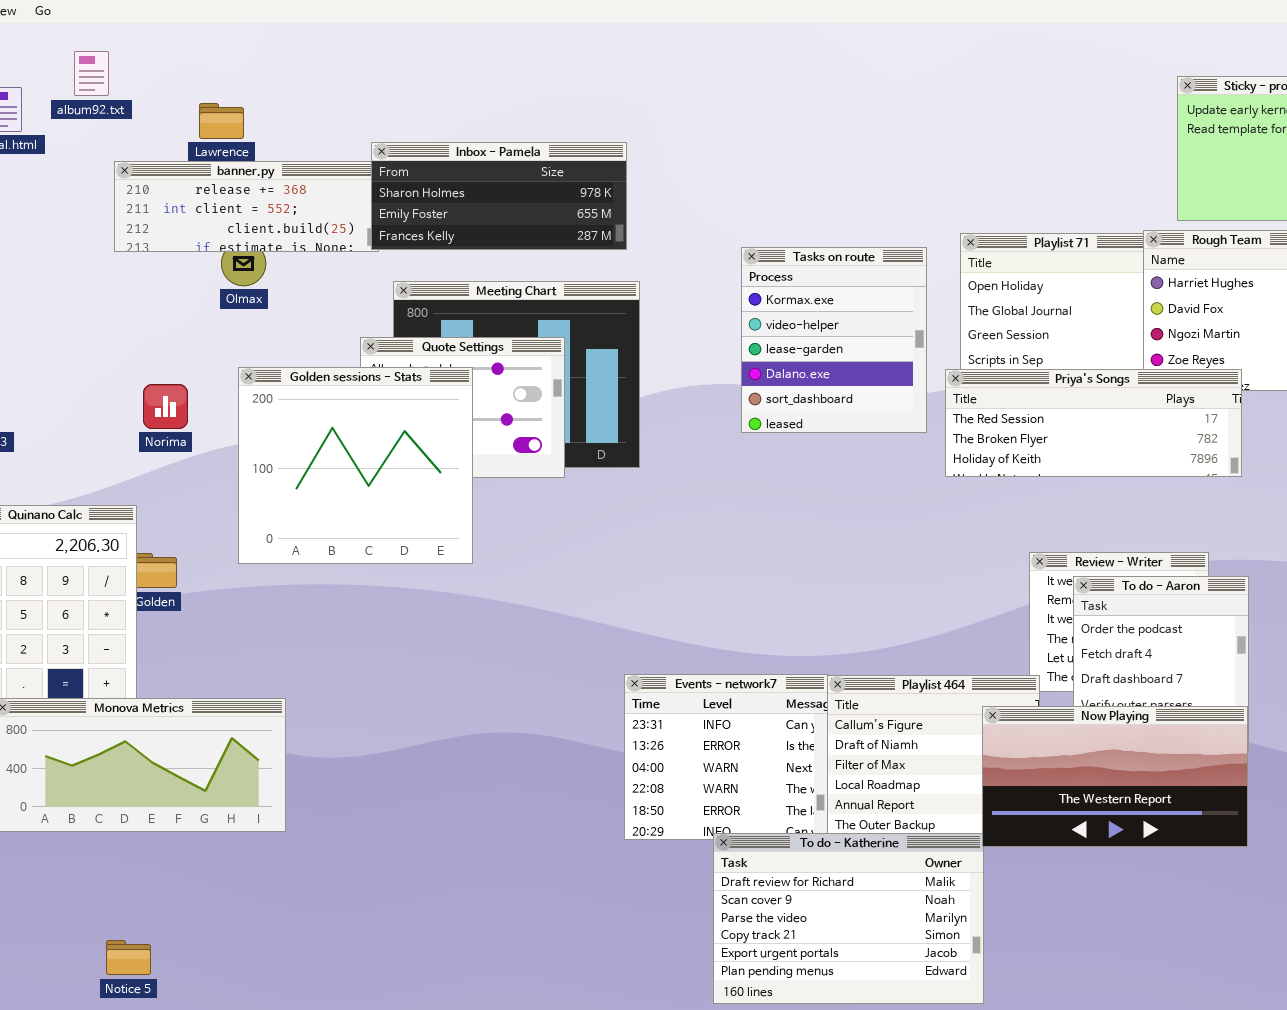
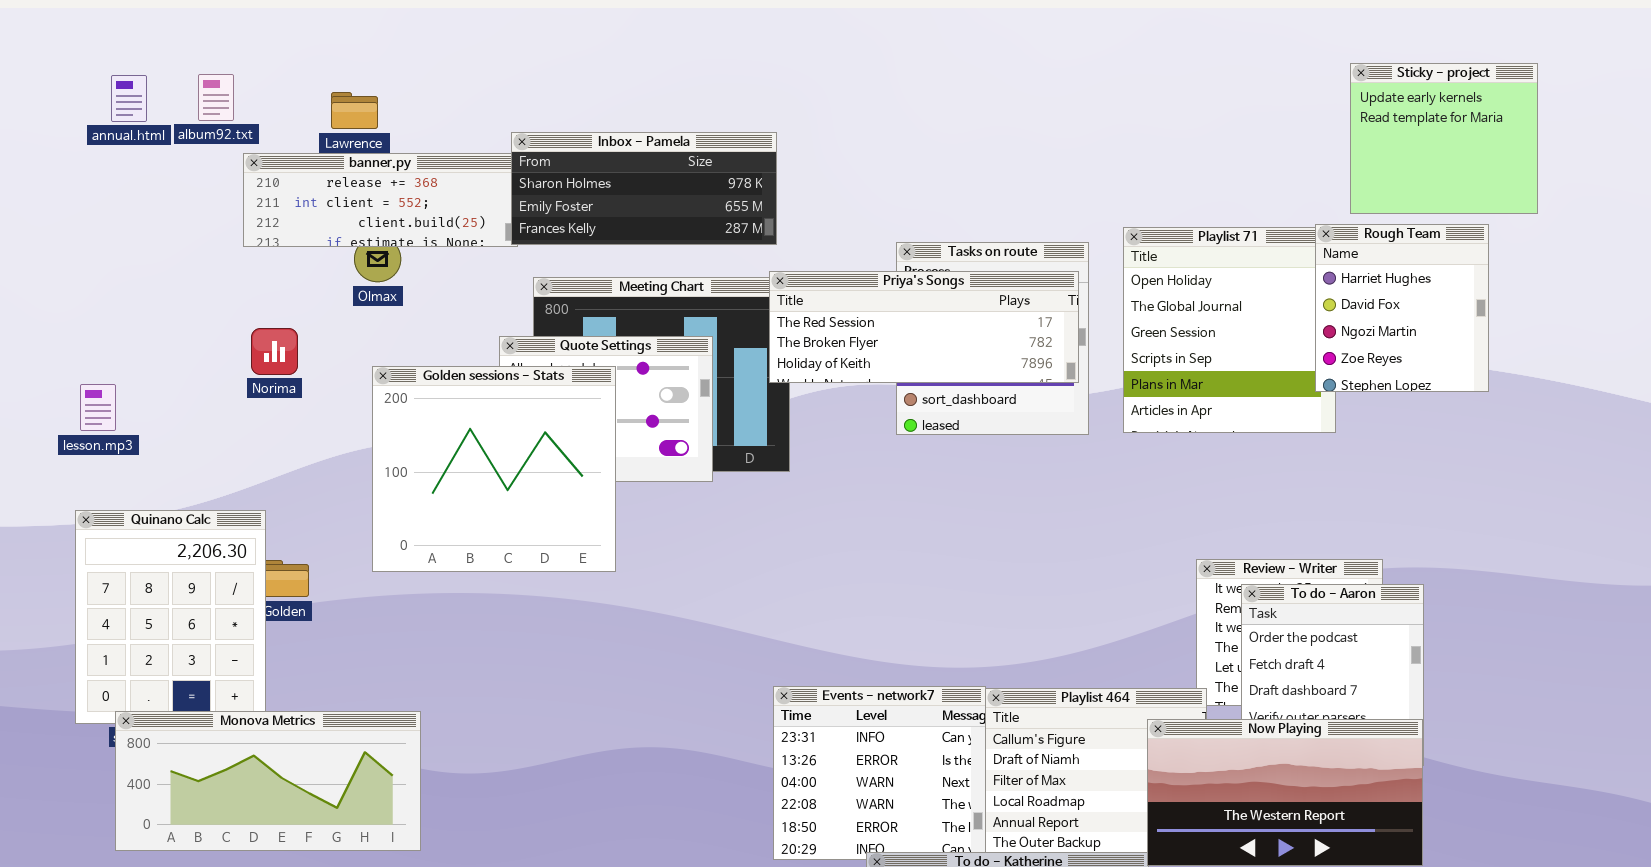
album92.txt: [74,51,109,96] -> [198,74,234,121], moved
Priya's Songs: [945,369,1242,477] -> [769,271,1079,383], moved
Norima: [143,384,188,429] -> [251,328,298,375], moved

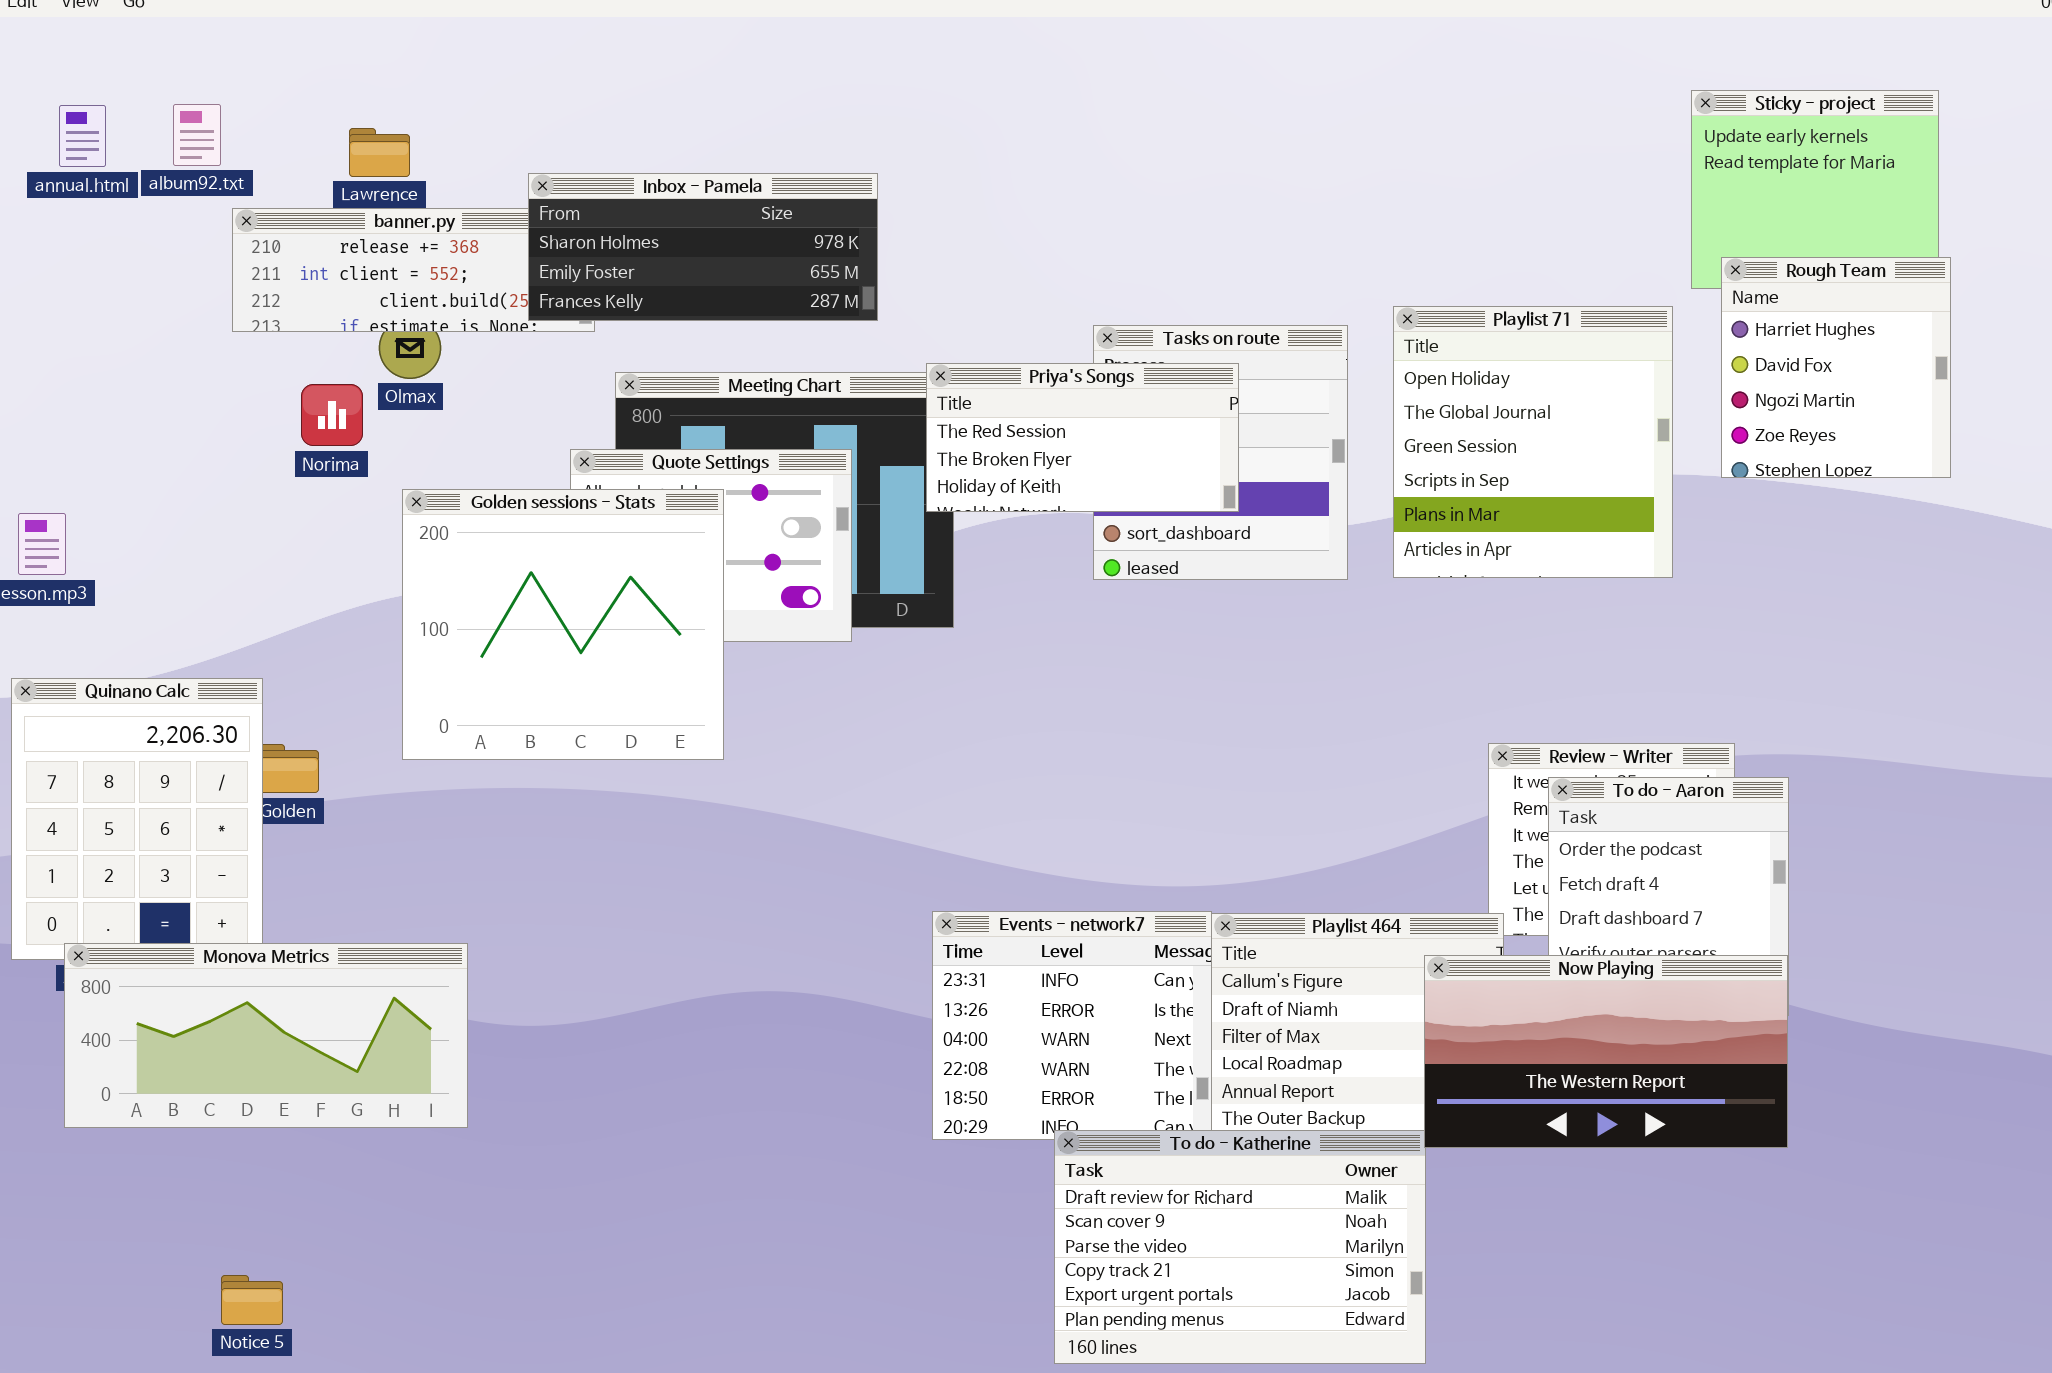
Inbox - Pamela: [511,132,777,245] -> [528,173,878,321], moved
Rough Team: [1315,224,1489,392] -> [1721,257,1951,478], moved
Priya's Songs: [769,271,1079,383] -> [926,363,1239,512], resized
Norima: [251,328,298,375] -> [301,384,363,446], moved

